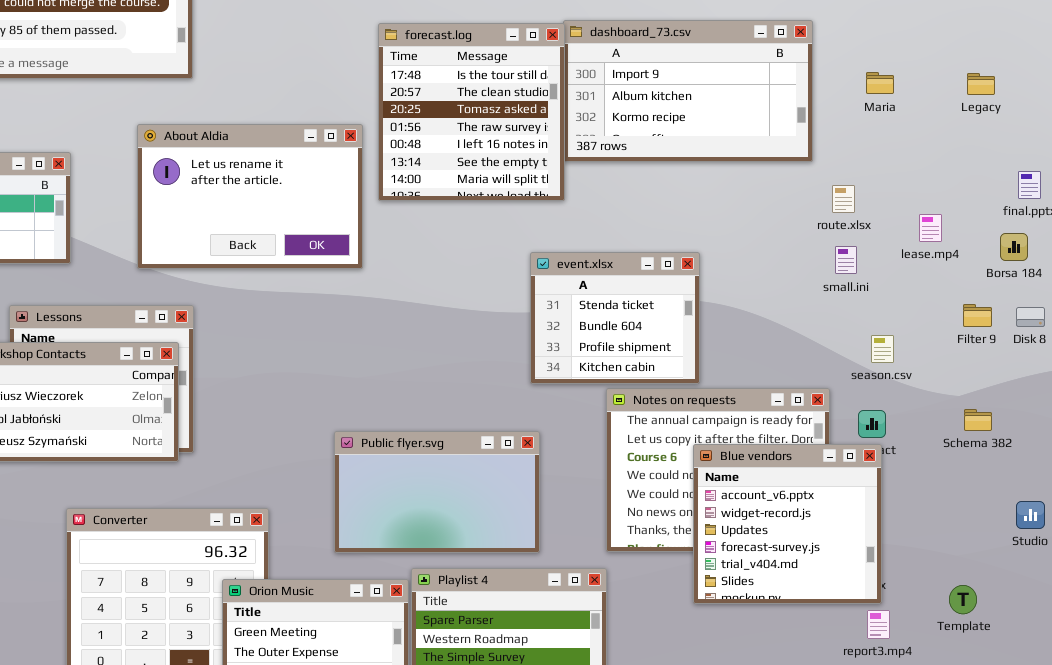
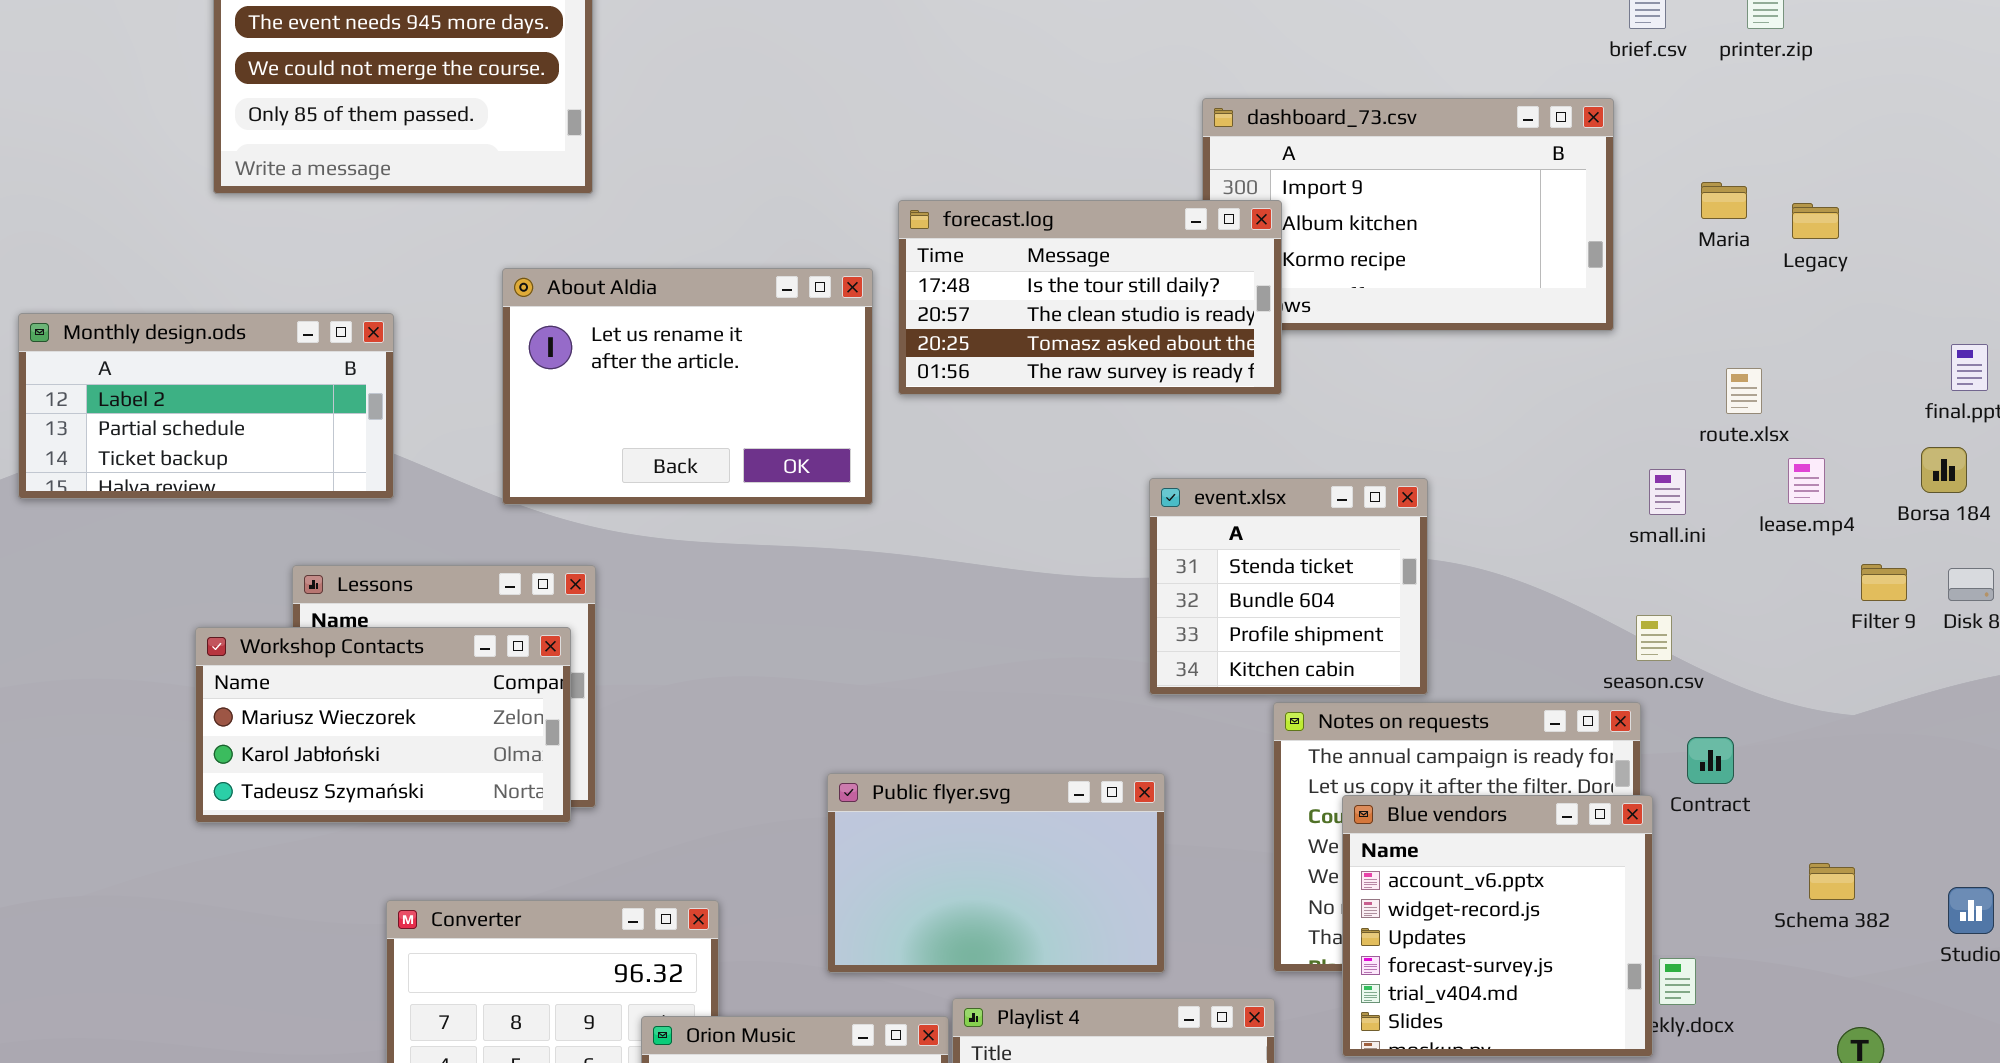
forecast.log: [378,23,565,201] -> [898,200,1282,395], resized
Legacy: [967,73,995,95] -> [1792,203,1839,239], moved
route.xlsx: [832,185,855,213] -> [1726,368,1762,414], moved
lease.mp4: [919,214,942,242] -> [1788,458,1825,504], moved
season.csv: [871,335,894,363] -> [1636,615,1672,661], moved
Schema 382: [964,409,992,431] -> [1809,863,1855,900], moved
Blue vendors: [693,444,882,604] -> [1342,795,1653,1057], moved

